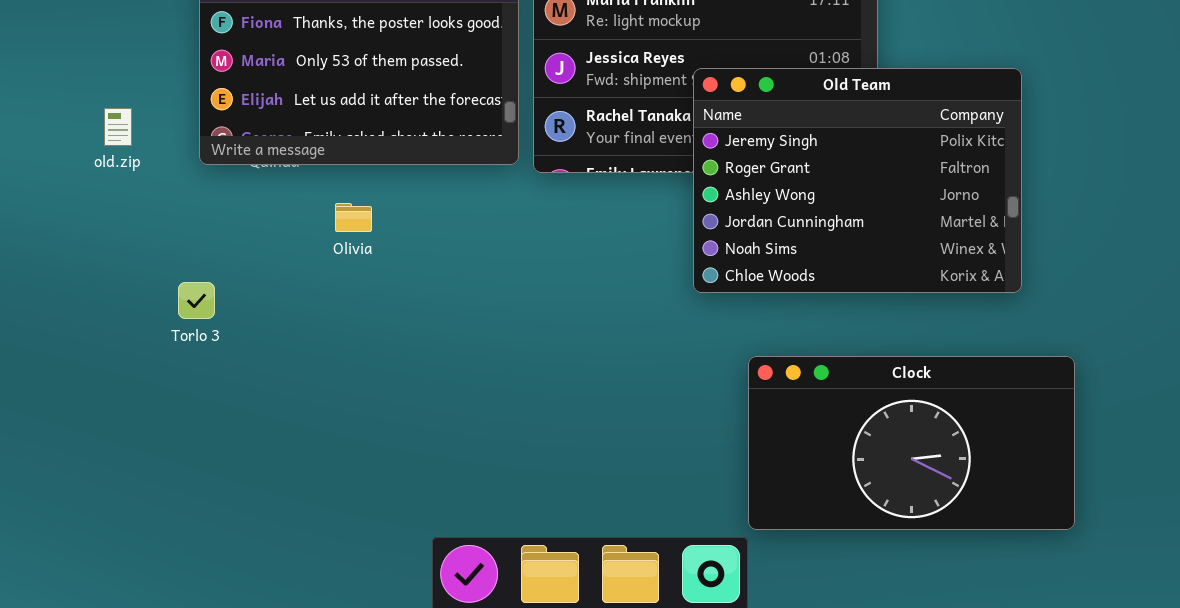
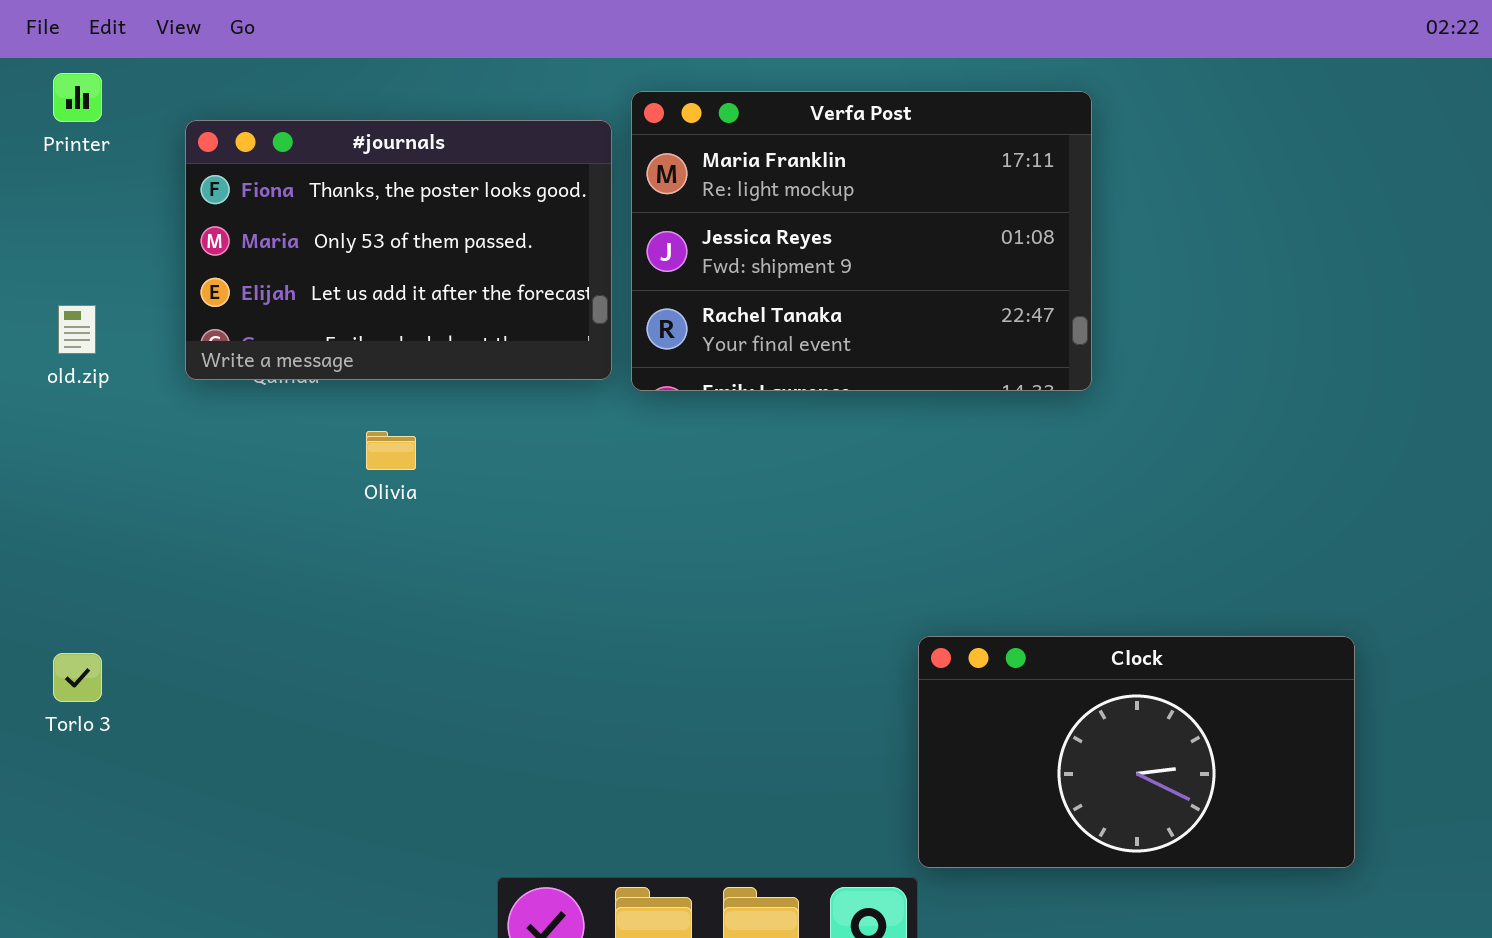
Old Team: [693,68,1022,293] -> none, closed
Torlo 3: [178,282,215,319] -> [53,653,102,702], moved

